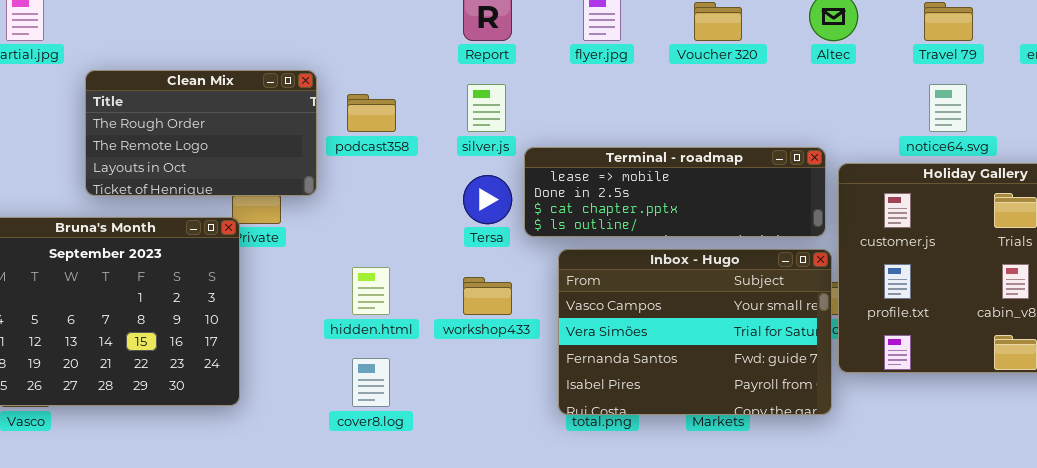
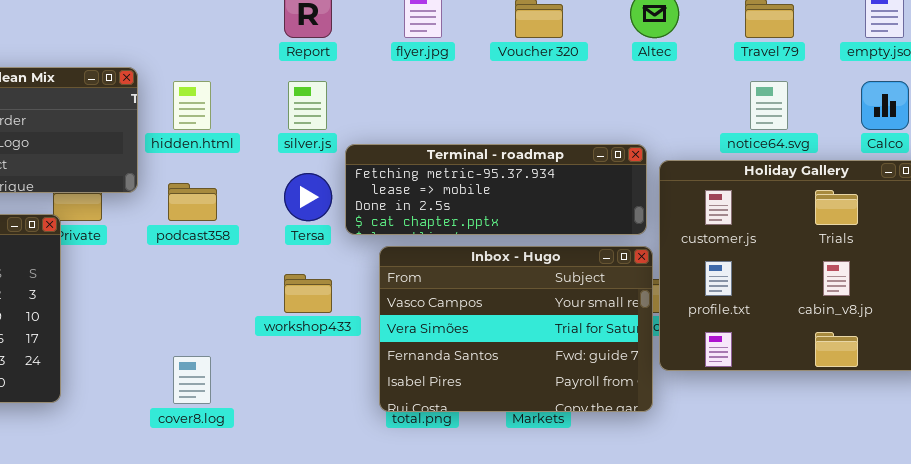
podcast358: [347,94,396,132] -> [168,183,217,221], moved
Terminal - roadmap: [524,147,826,237] -> [345,144,647,235], scrolled up 1 row
hidden.html: [352,267,390,315] -> [173,81,211,130], moved

